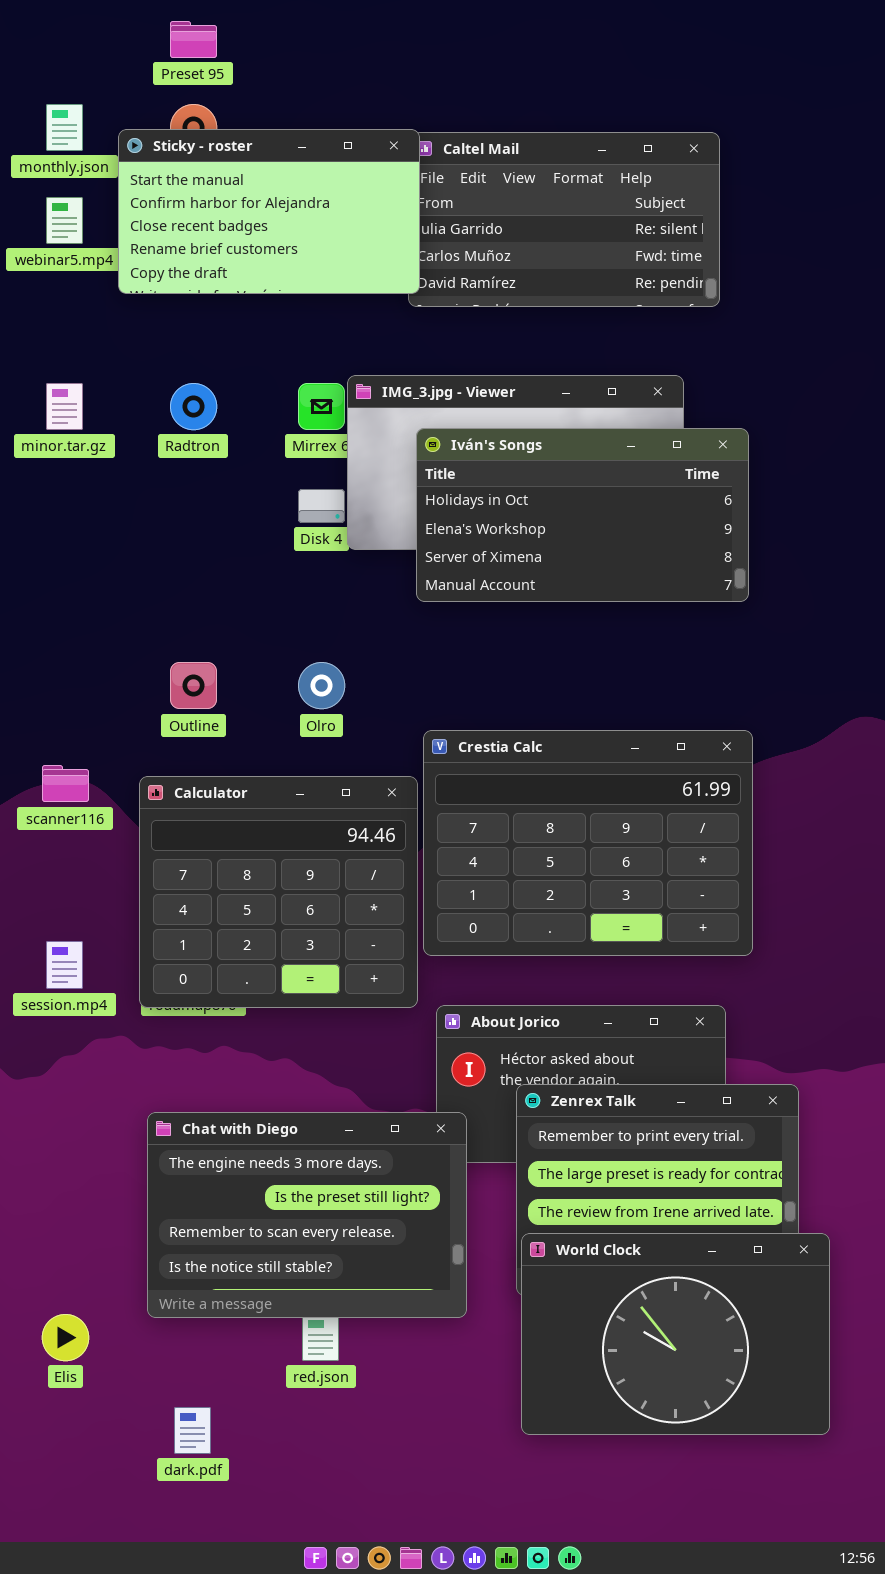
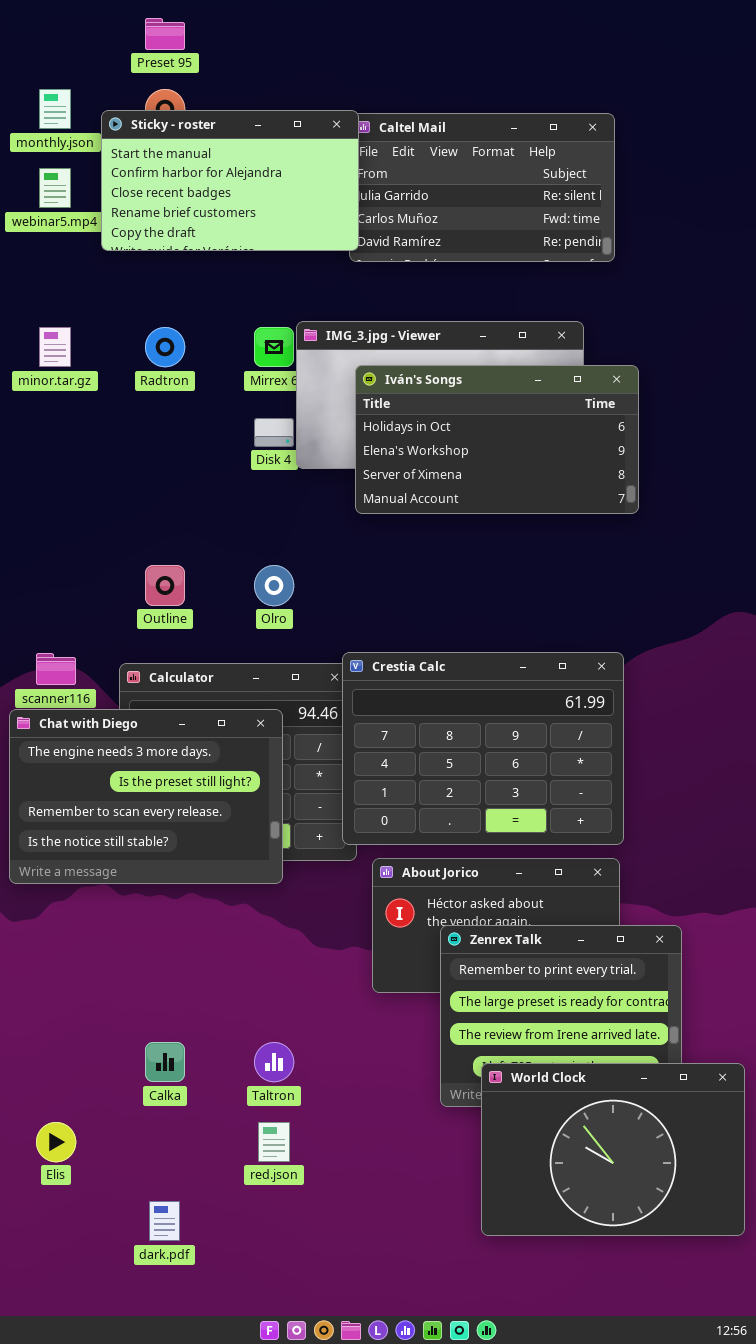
Crestia Calc: [423,730,753,956] -> [342,652,624,845], moved
Chat with Diego: [147,1112,467,1318] -> [9,709,283,884], moved
World Clock: [521,1233,830,1435] -> [481,1063,745,1236], moved

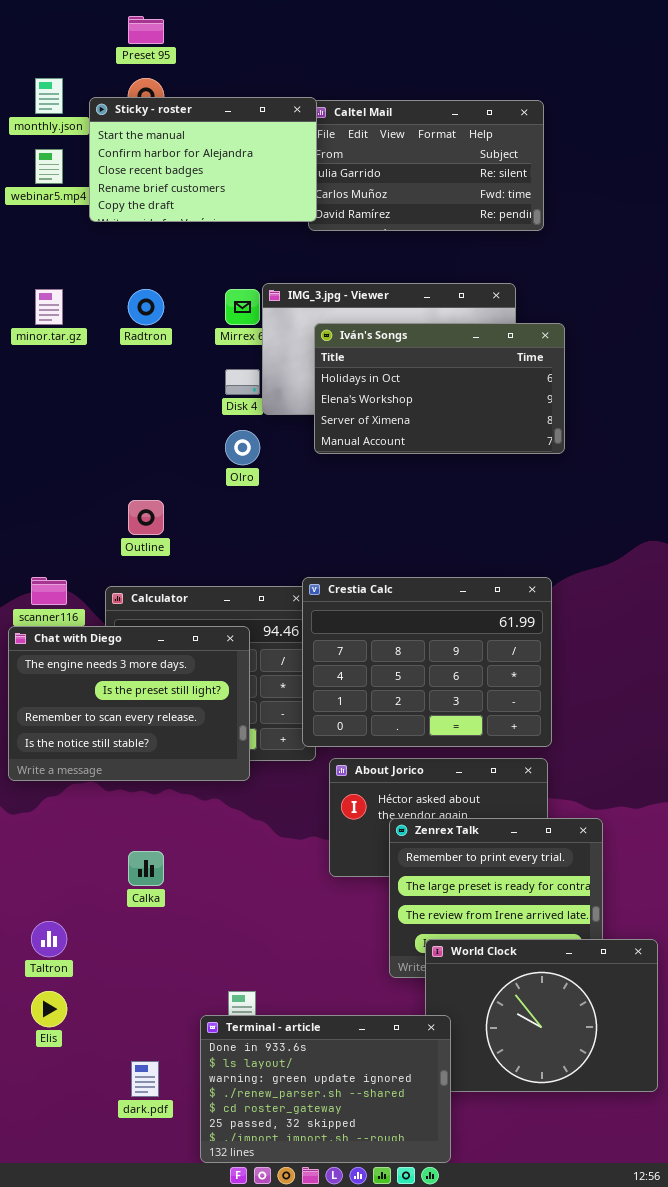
Olro: [254,565,294,606] -> [225,430,260,465], moved
Calka: [145,1042,185,1082] -> [128,851,164,886], moved
Taltron: [254,1042,294,1082] -> [31,921,67,957], moved
Terminal - article: none -> [200,1015,451,1163], opened

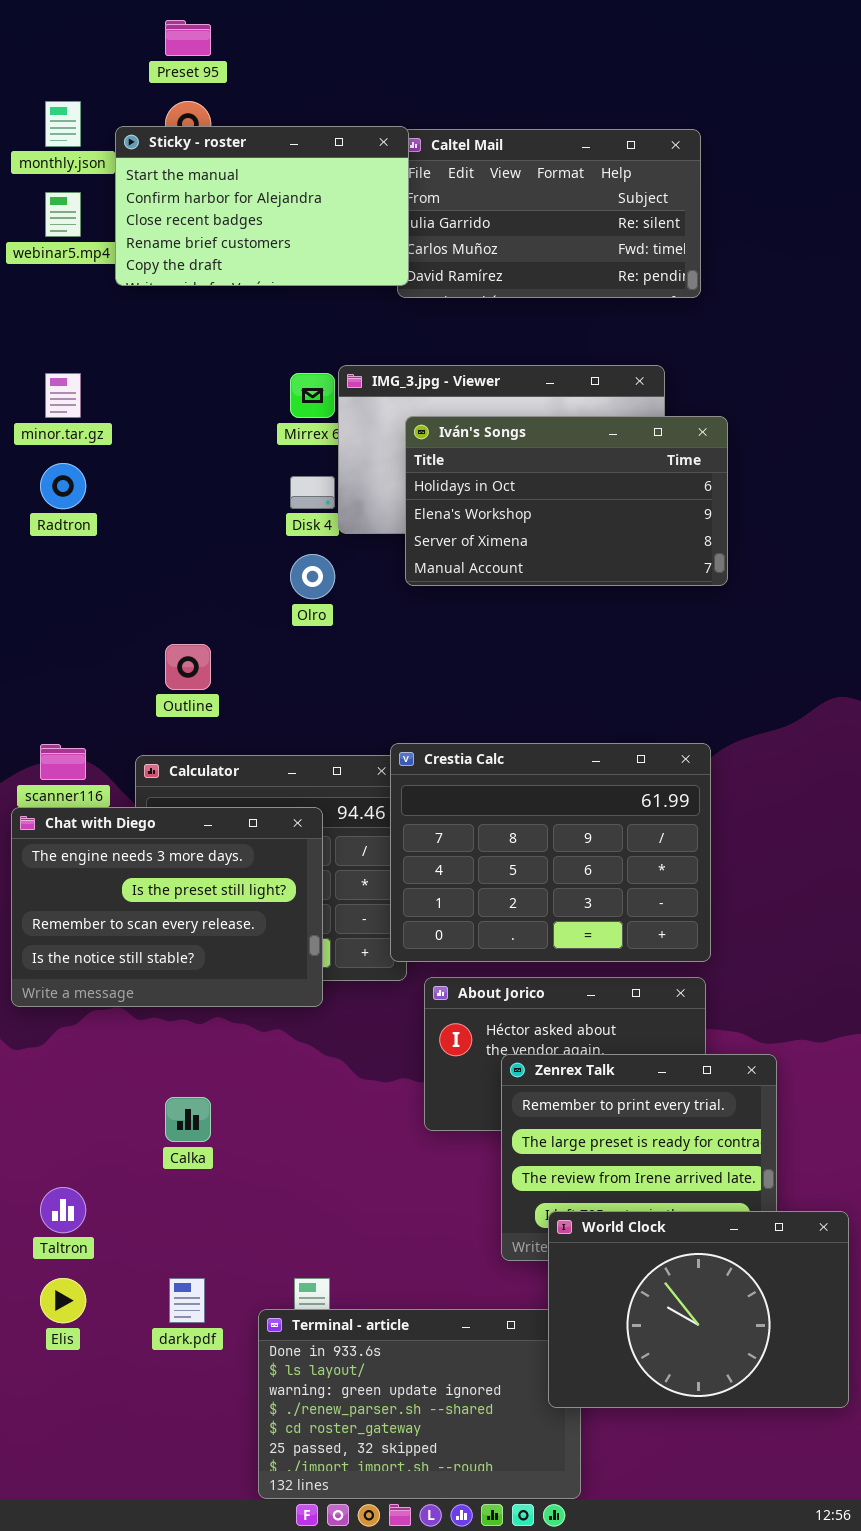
Radtron: [128,289,164,325] -> [40,463,86,509], moved
World Clock: [425,939,658,1092] -> [548,1211,849,1408], raised
dark.pdf: [131,1061,159,1097] -> [169,1278,205,1323], moved

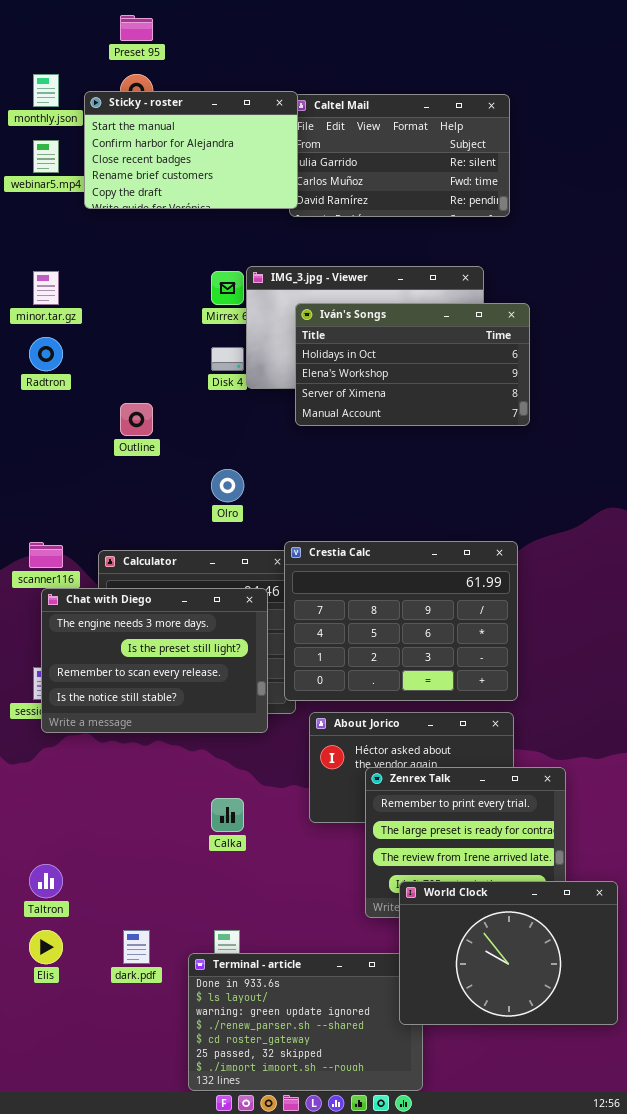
Olro: [290,554,335,599] -> [211,469,244,502], moved
Outline: [165,644,211,690] -> [120,403,153,436], moved
Chat with Diego: [11,807,323,1007] -> [41,588,268,733], moved
Calka: [165,1097,211,1142] -> [211,798,244,832], moved

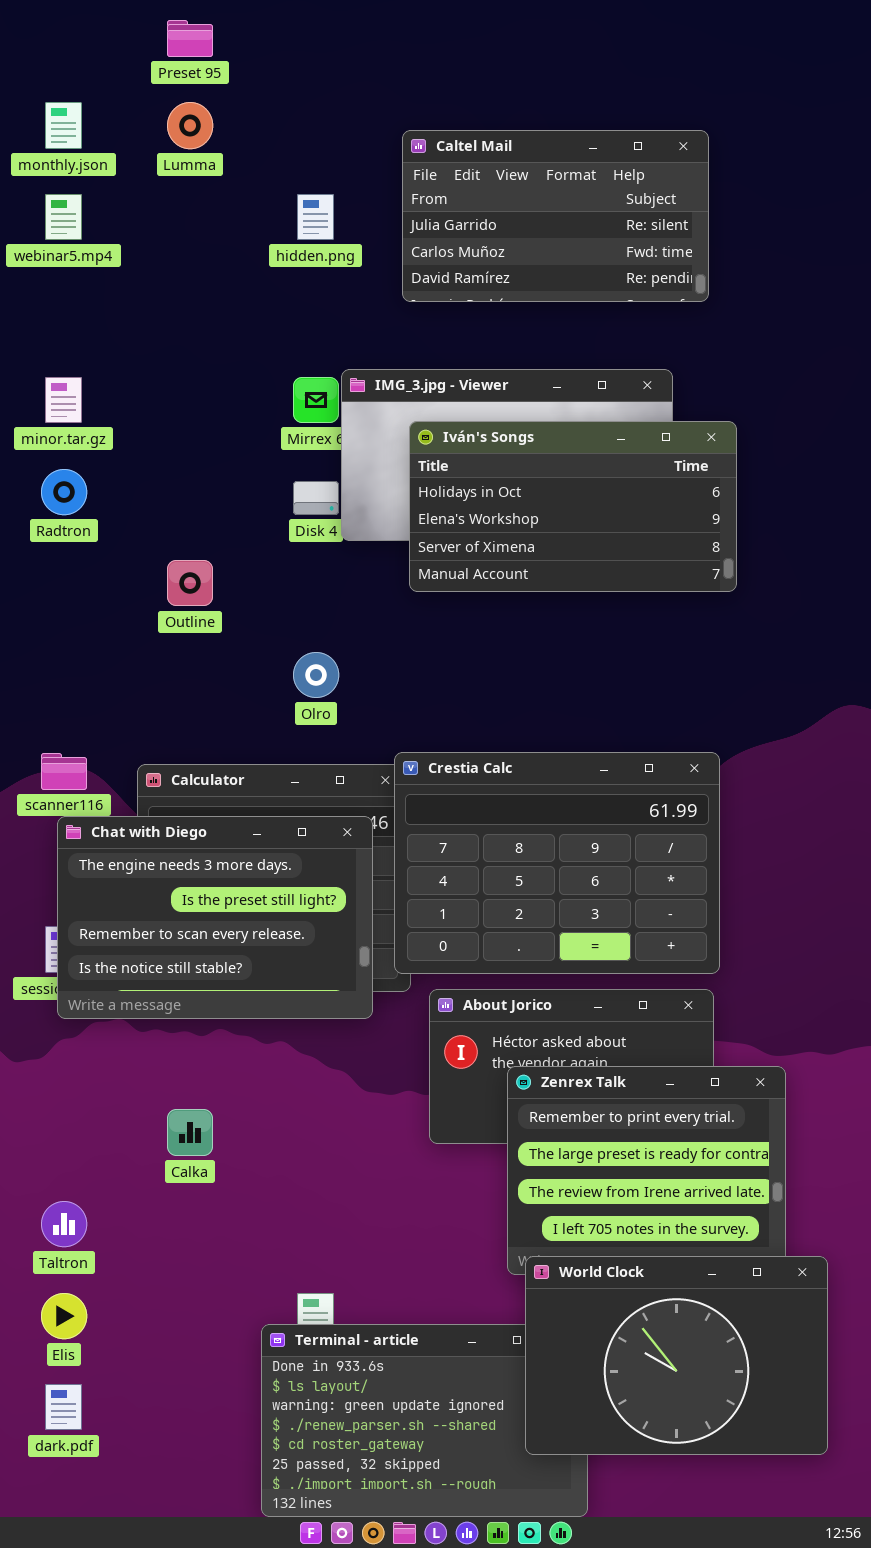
Sticky - roster: [84,91,298,209] -> none, closed
Calka: [211,798,244,832] -> [167,1109,213,1156], moved
World Clock: [399,881,618,1025] -> [525,1256,828,1455], moved
dark.pdf: [123,930,150,964] -> [45,1384,82,1430], moved

